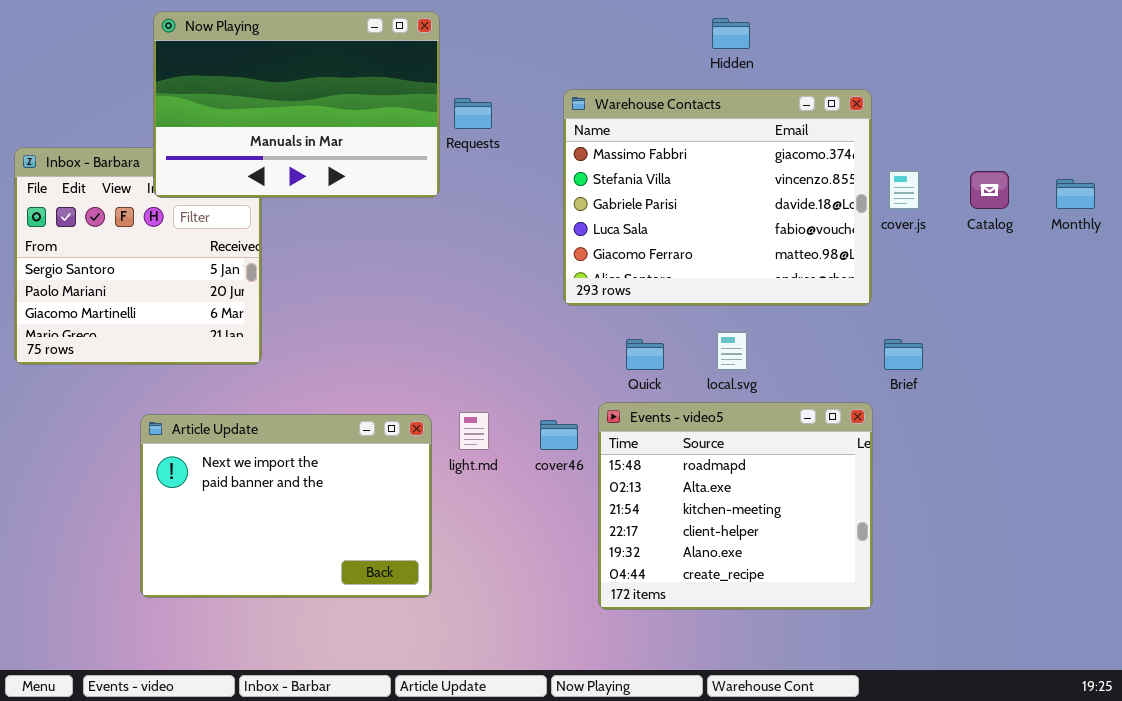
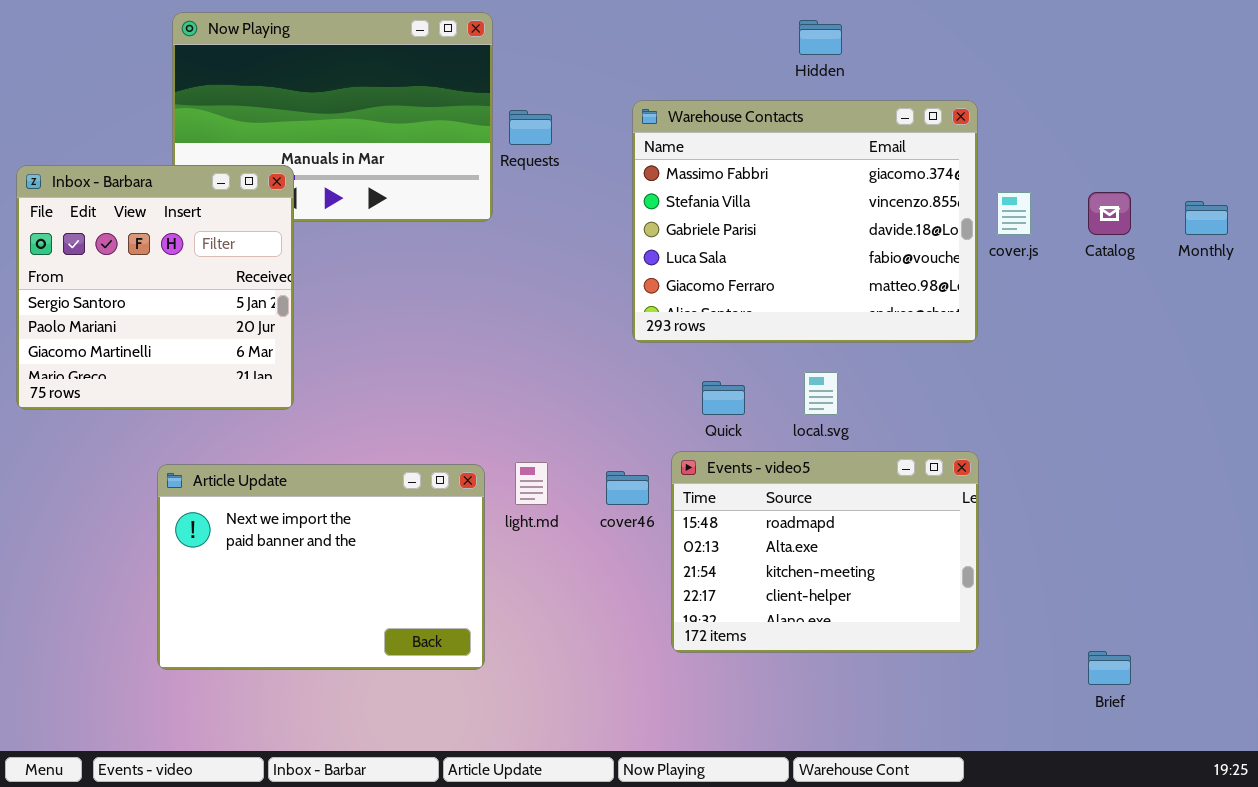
Inbox - Barbara: [14,147,262,365] -> [16,165,294,410], raised
Brief: [884,339,923,370] -> [1088,651,1131,685], moved
Events - video5: [598,402,873,610] -> [671,451,979,653], resized

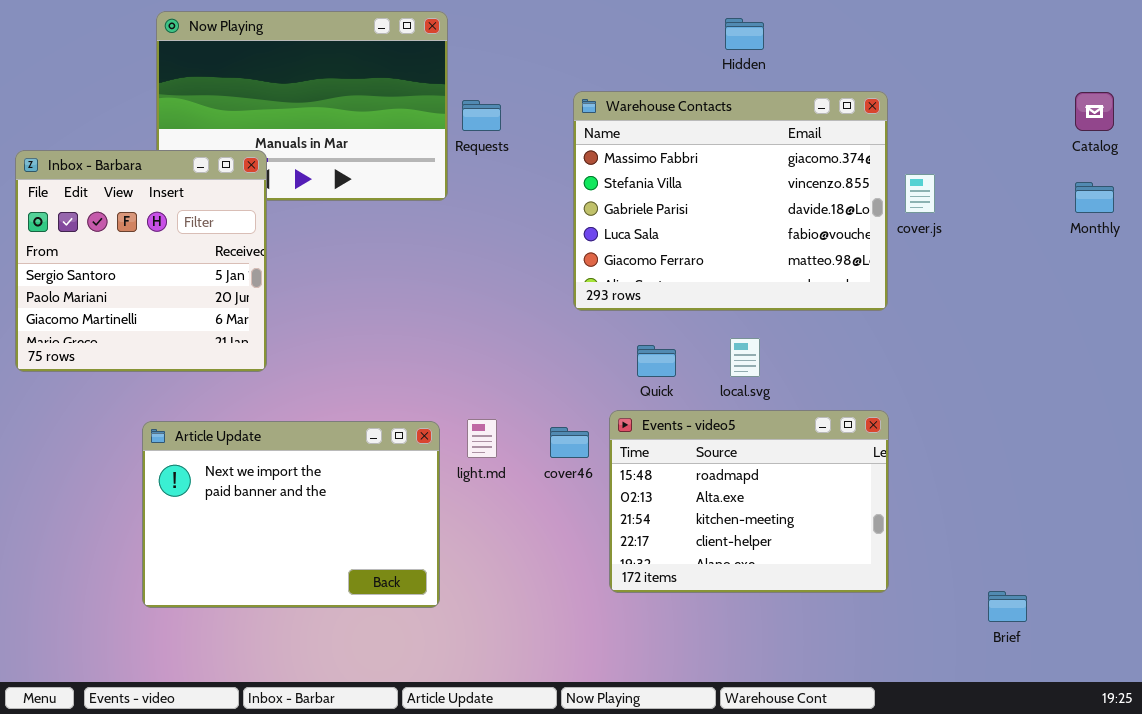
Catalog: [1088,192,1131,235] -> [1075,92,1114,131], moved

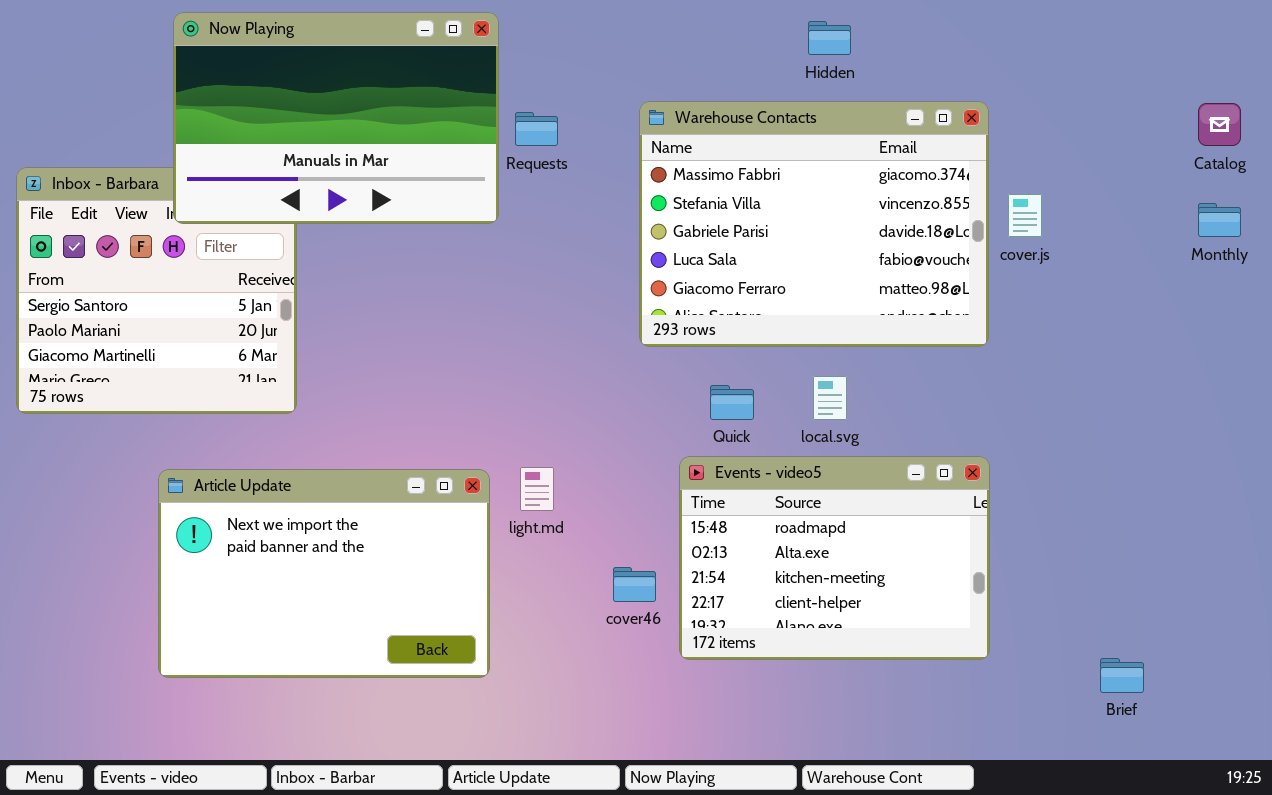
Now Playing: [156,11,448,201] -> [173,12,499,224], raised
cover46: [550,427,589,458] -> [613,567,656,602], moved

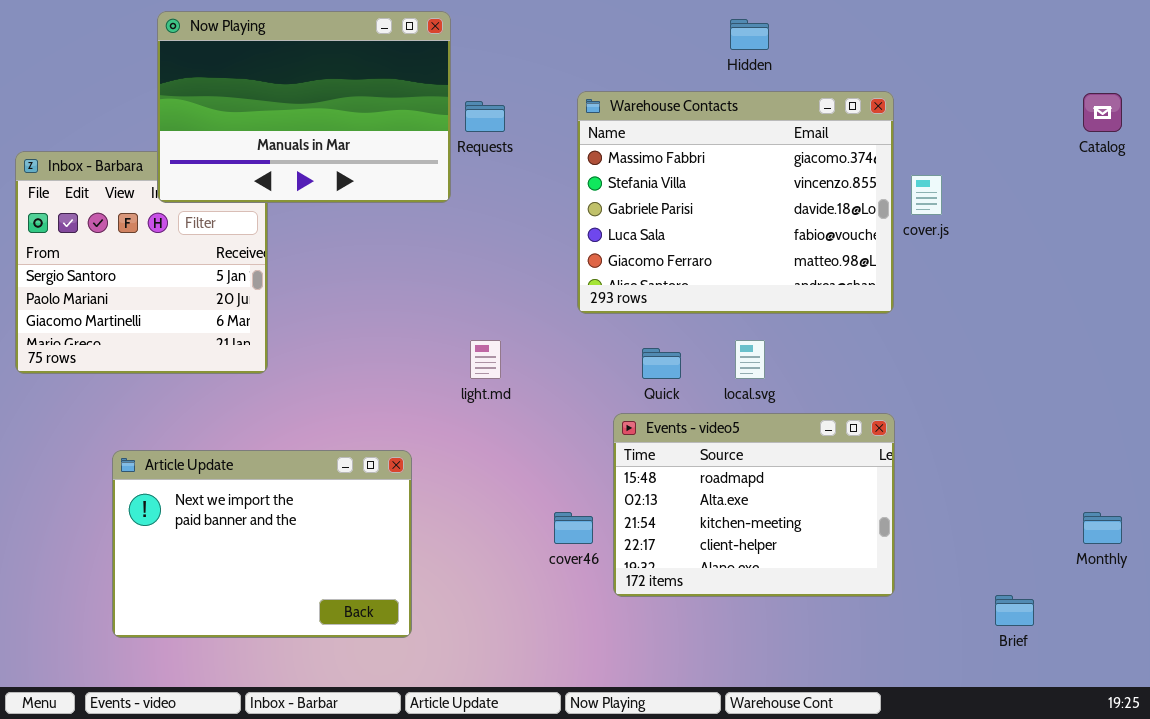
Monthly: [1198,203,1241,237] -> [1083,512,1122,544], moved
light.md: [520,467,554,511] -> [470,340,501,379], moved
Article Update: [158,469,490,678] -> [112,450,412,638], moved

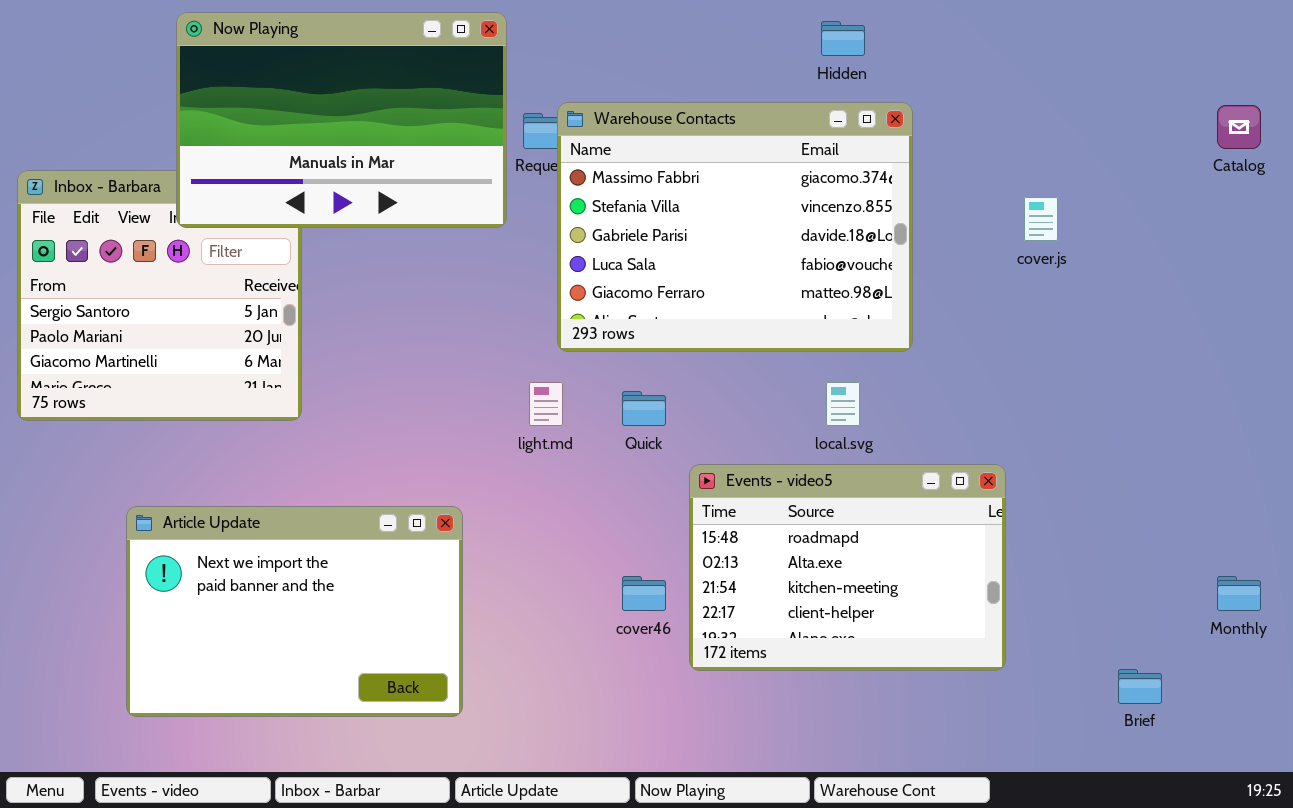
Warehouse Contacts: [577,91,894,314] -> [557,102,913,352], moved
Quick: [642,348,681,379] -> [622,391,666,426], moved

